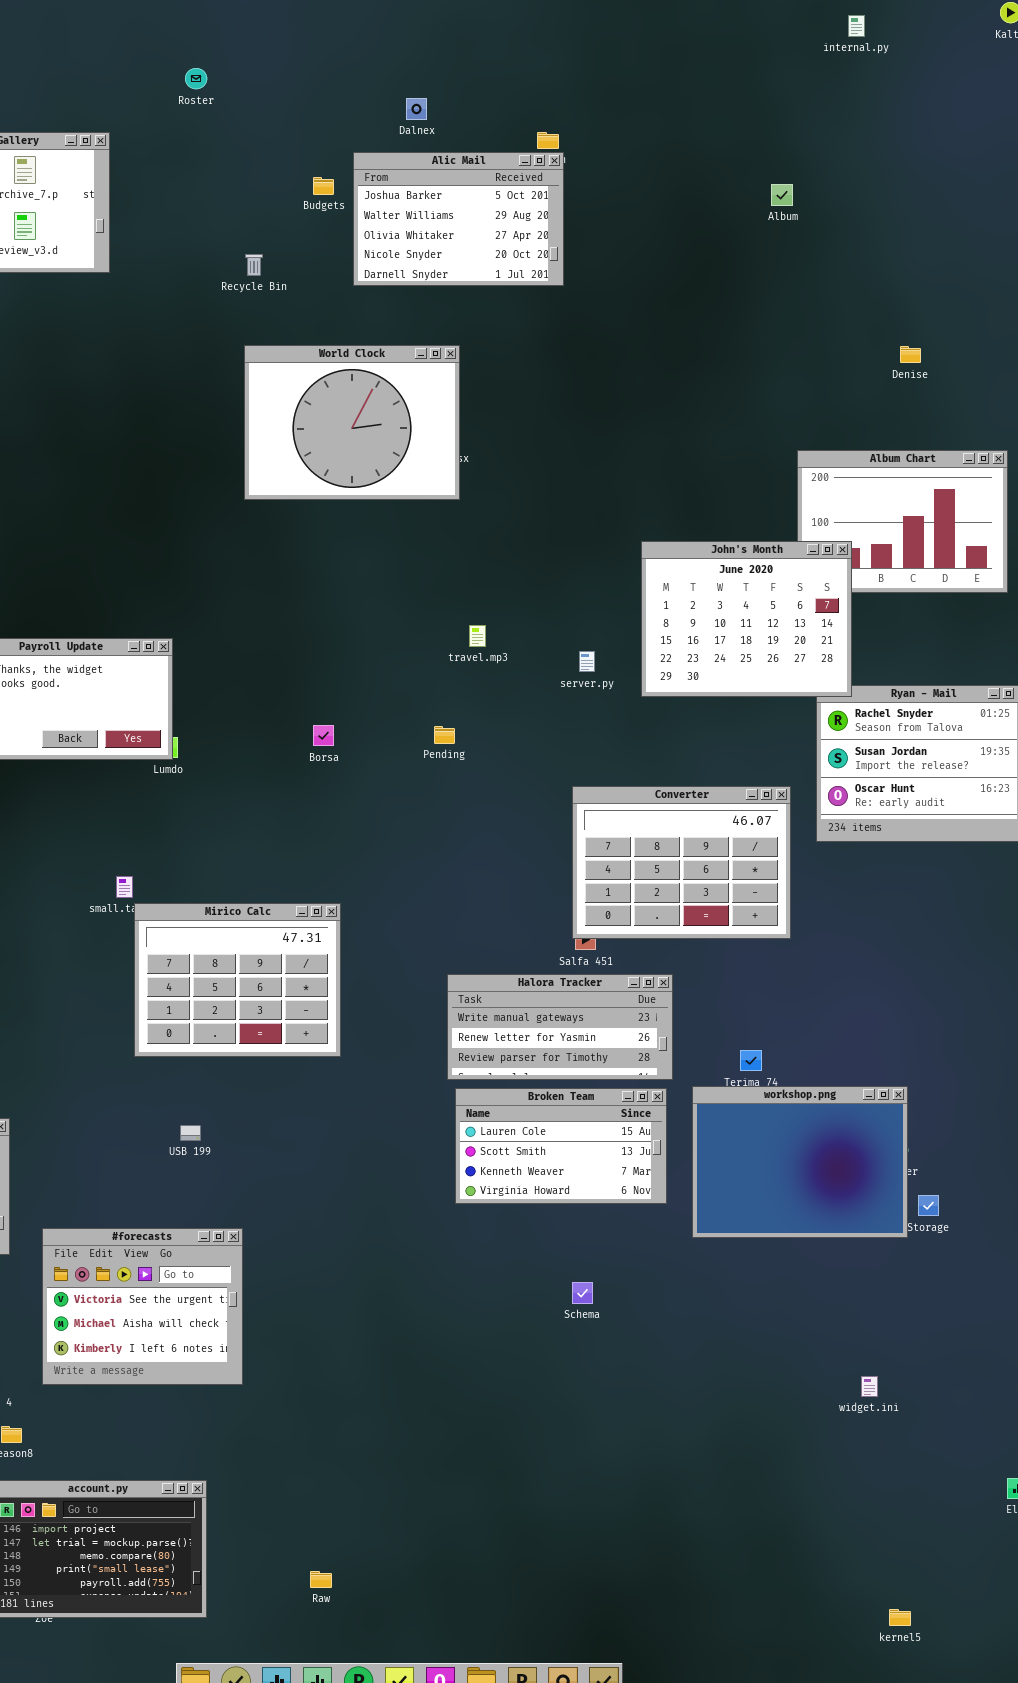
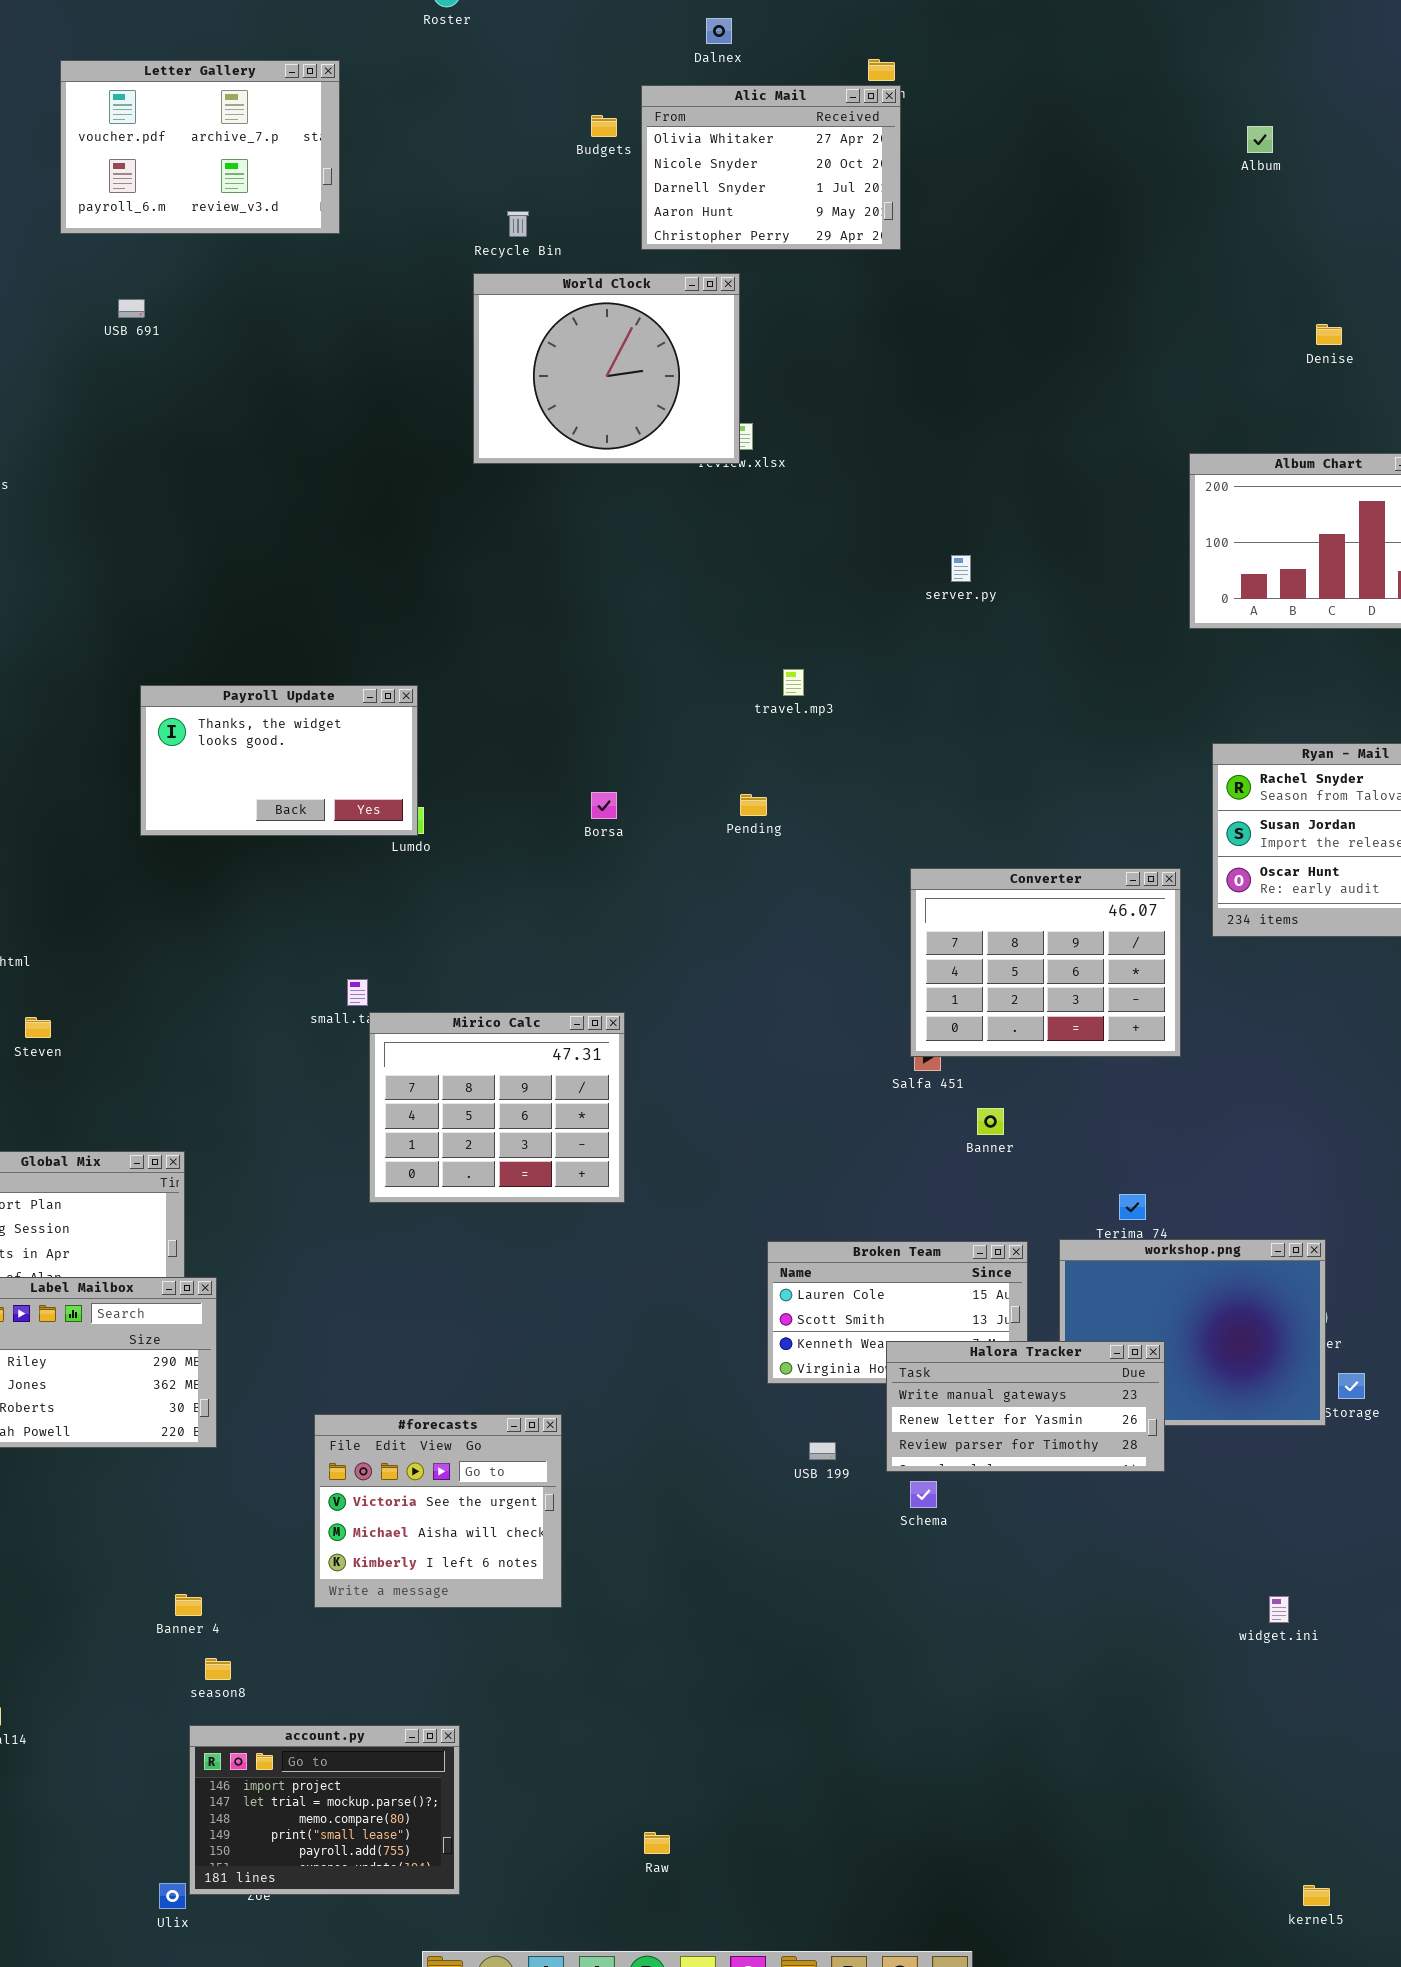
Alic Mail: [353,152,564,286] -> [641,85,901,250], scrolled down 2 rows
Album: [771,184,793,206] -> [1247,126,1273,153], moved
World Clock: [244,345,460,500] -> [473,273,740,464], moved
John's Month: [641,541,852,697] -> none, closed
server.py: [579,651,595,672] -> [951,555,971,582], moved
Halora Tracker: [447,974,673,1080] -> [886,1341,1165,1472], moved
USB 199: [180,1125,201,1141] -> [809,1442,836,1460], moved
#forecasts: [42,1228,243,1385] -> [314,1414,562,1608], moved
Raw: [310,1571,332,1588] -> [644,1832,670,1854], moved

